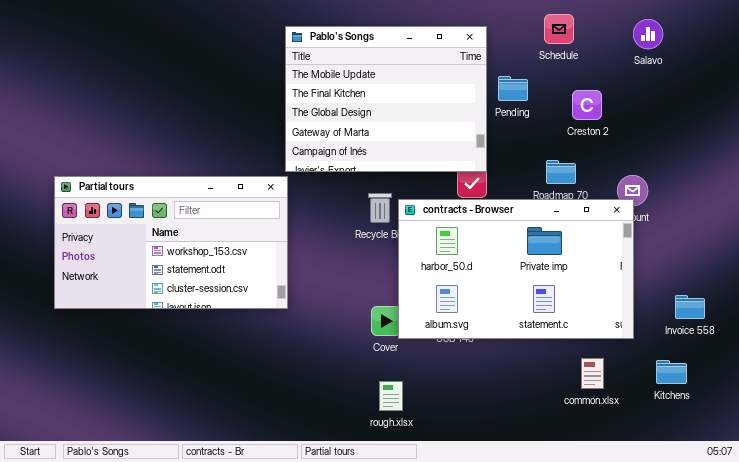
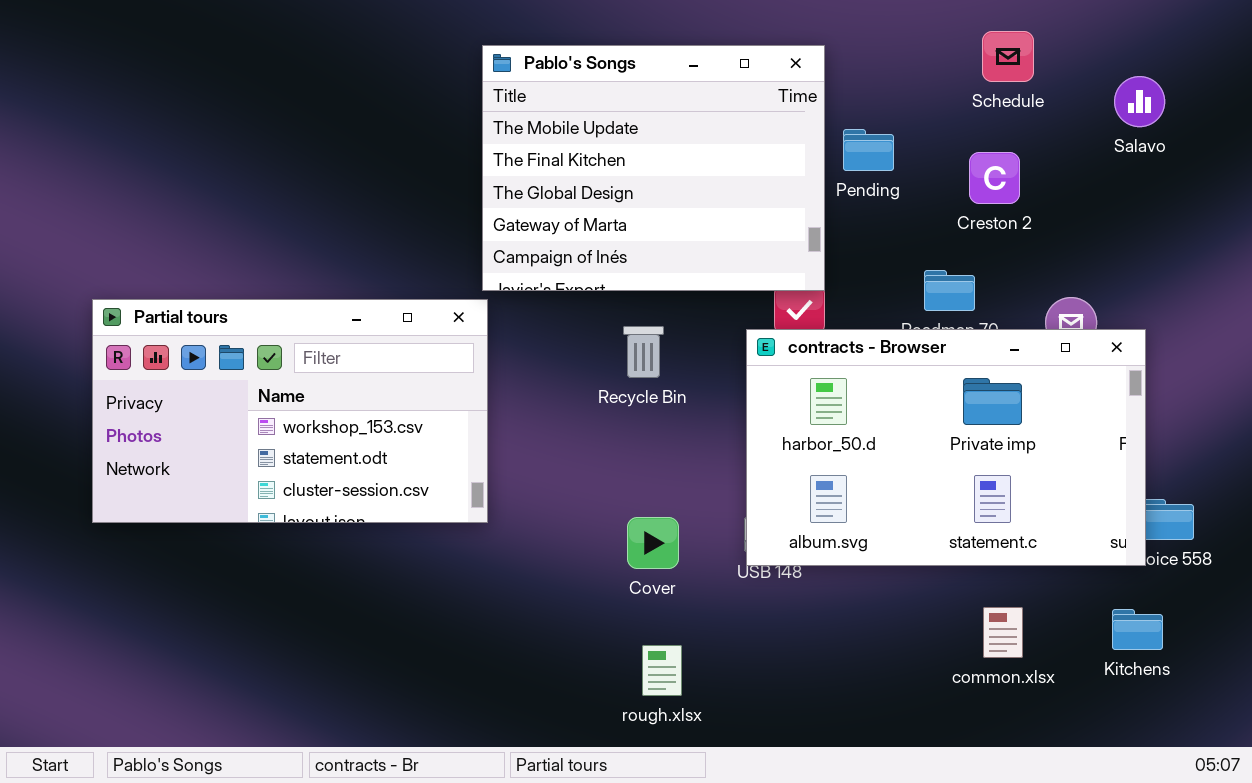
Schedule: [544,14,574,44] -> [982,31,1034,82], moved
Salavo: [633,19,663,49] -> [1114,76,1165,127], moved
contracts - Browser: [398,199,634,339] -> [746,329,1146,566], moved

